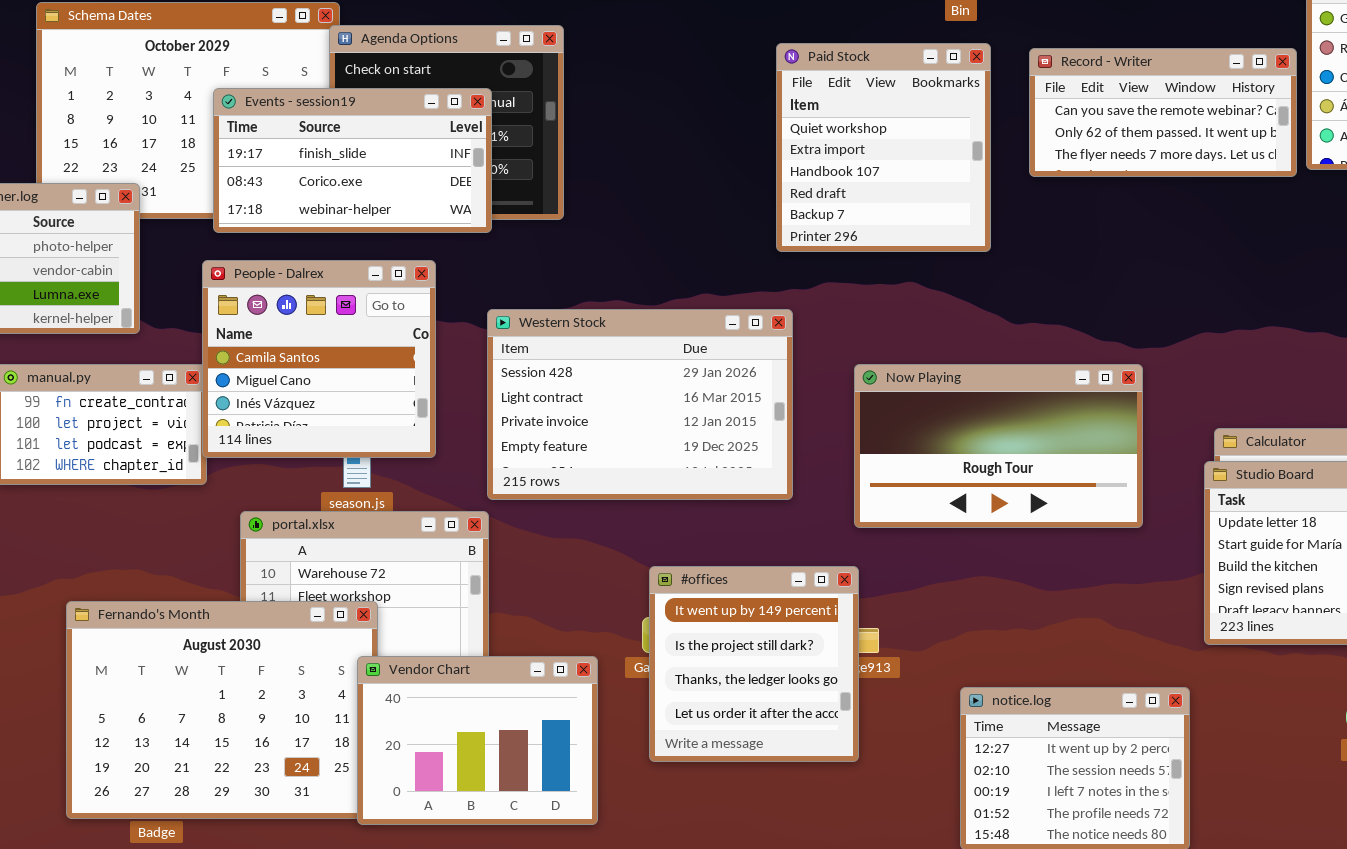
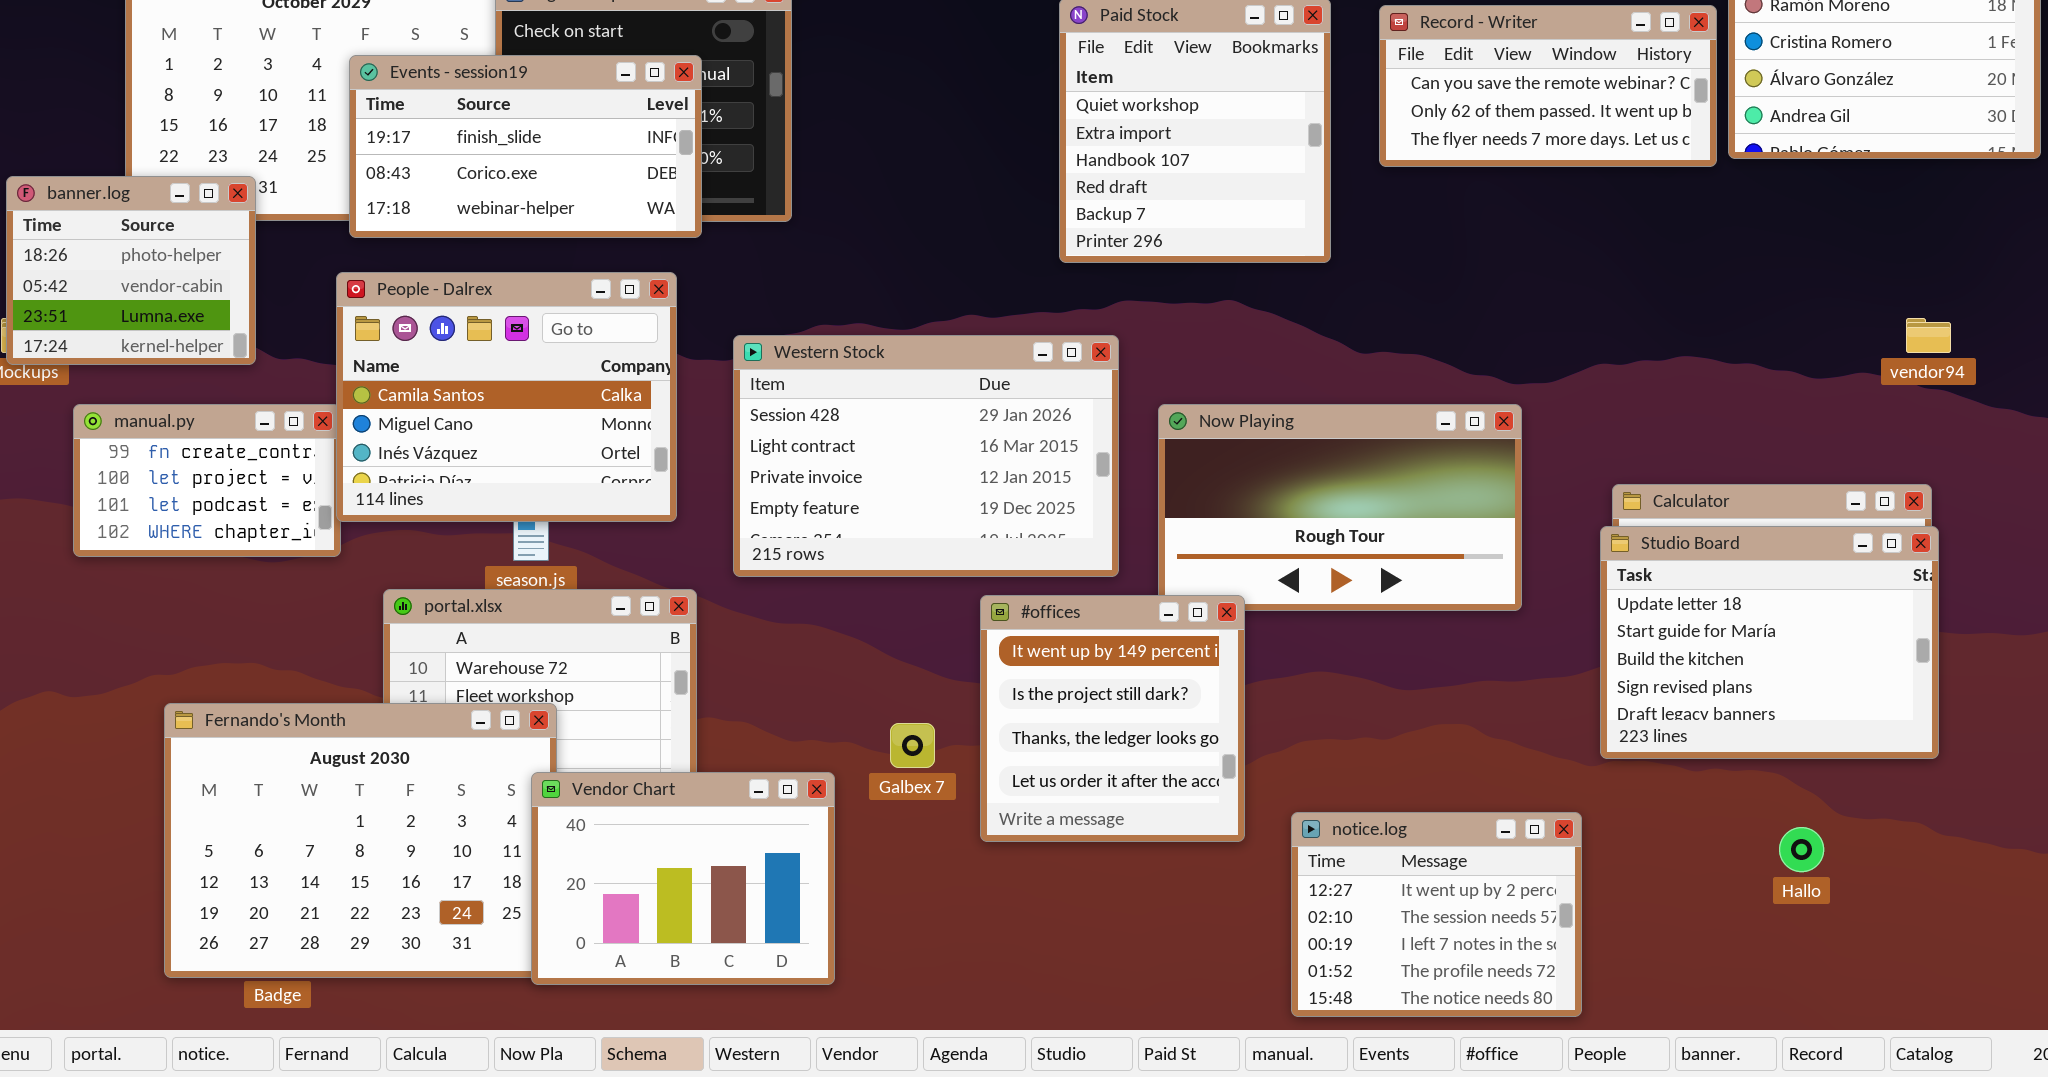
People - Dalrex: [202,260,436,458] -> [336,272,677,522], resized
Western Stock: [487,309,793,500] -> [733,335,1119,577], moved
#offices: [649,566,859,762] -> [980,595,1245,842], moved

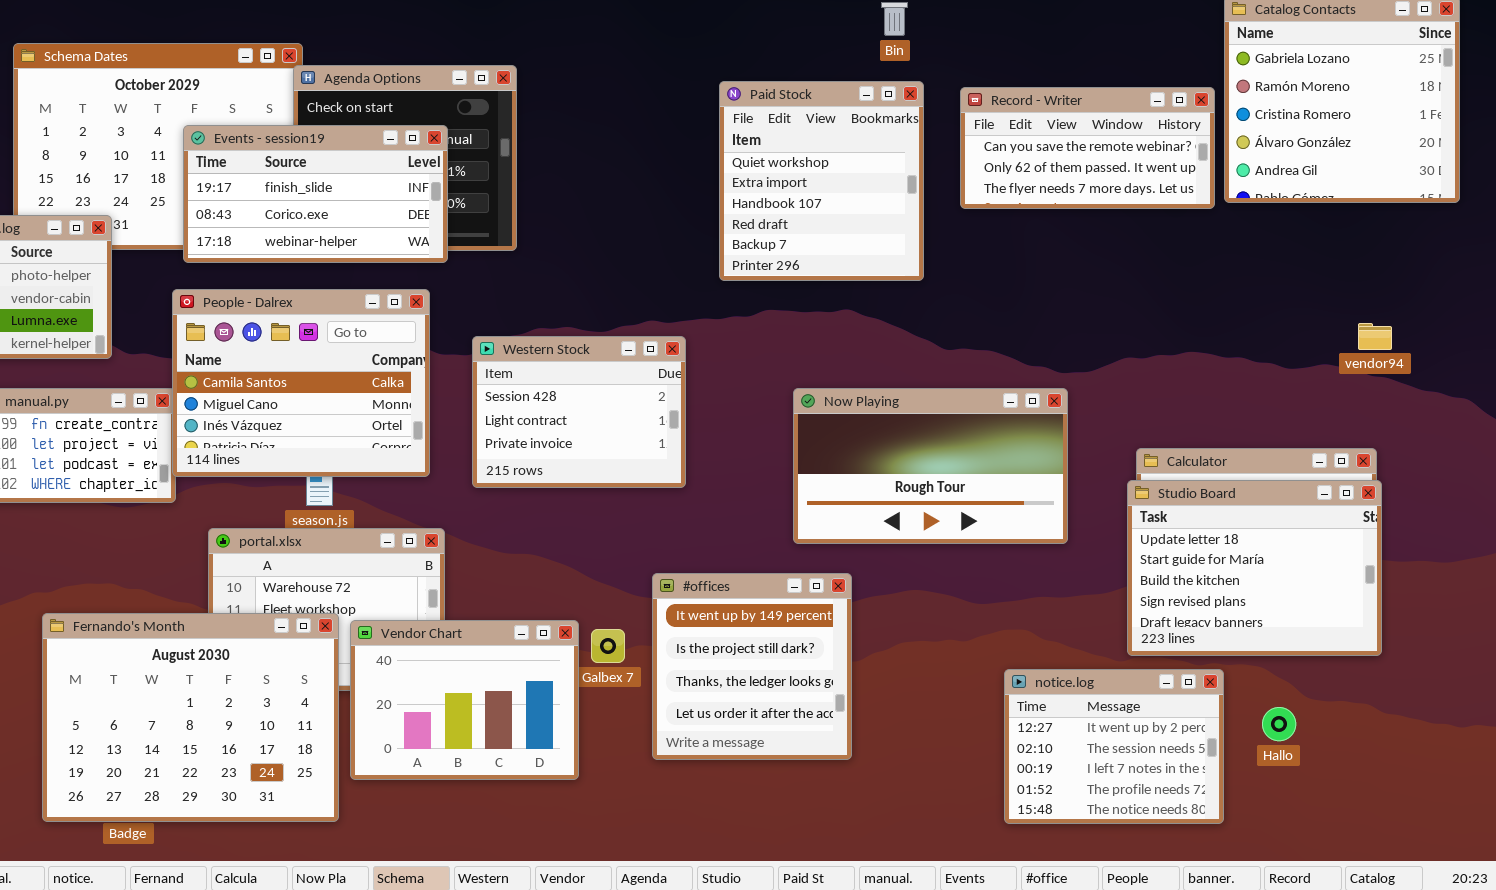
Western Stock: [733,335,1119,577] -> [472,336,686,488], resized
#offices: [980,595,1245,842] -> [652,573,852,760], moved
Vendor Chart: [531,772,835,985] -> [350,620,579,780], moved
notice.log: [1291,812,1582,1017] -> [1004,669,1224,824], moved

